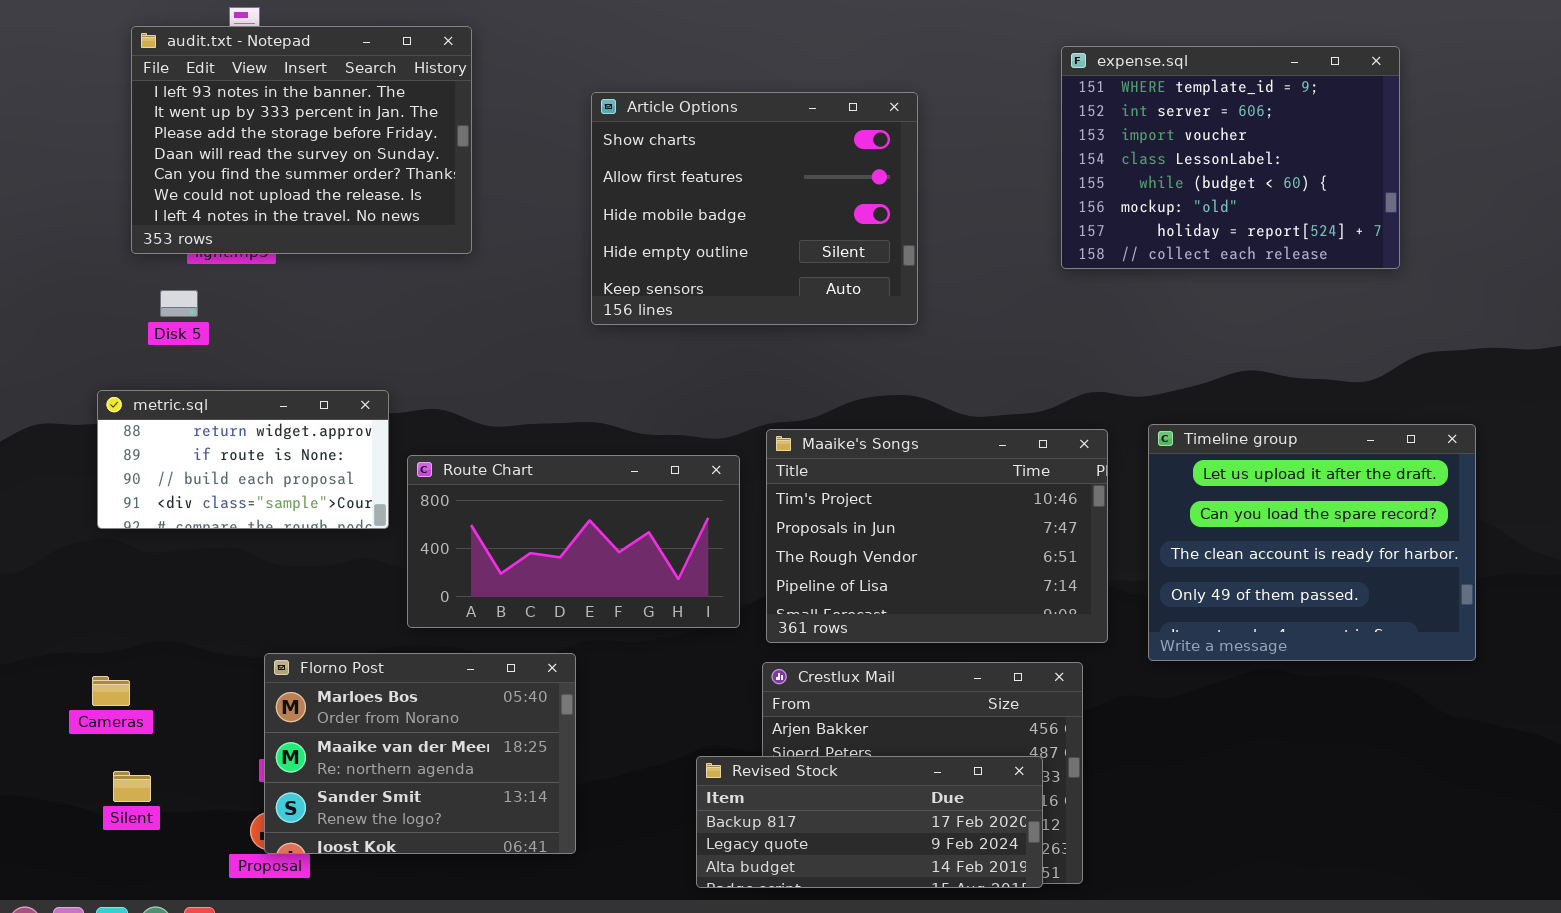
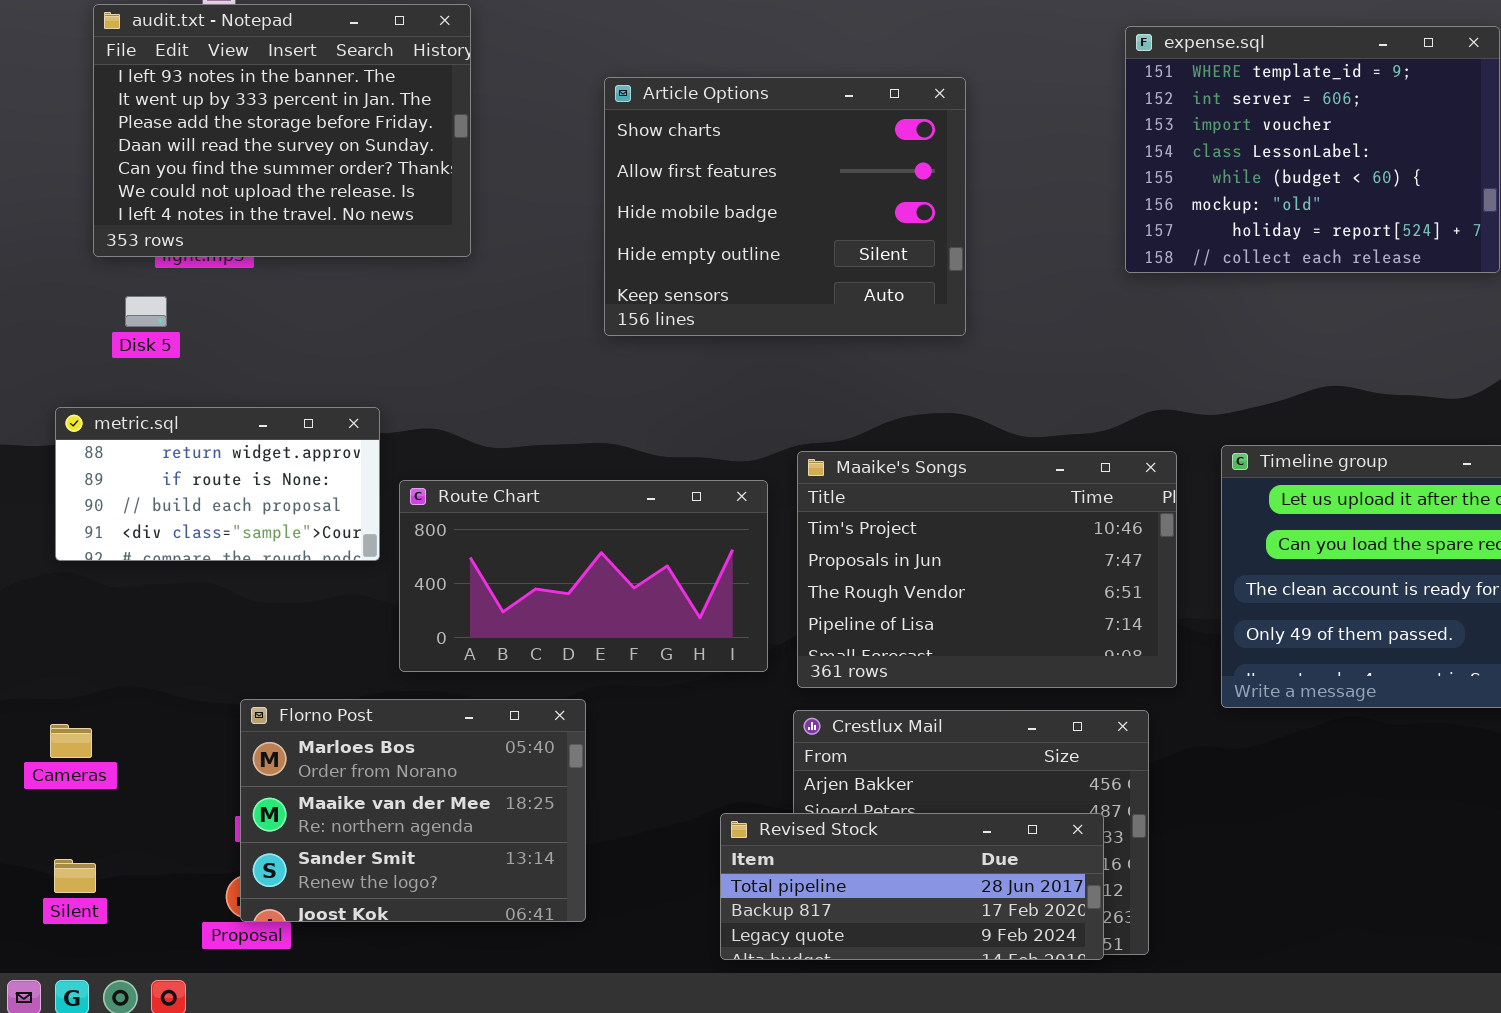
Revised Stock: [696,756,1043,888] -> [720,813,1104,960], scrolled up 1 row
Silent: [113,771,151,802] -> [54,859,96,893], moved

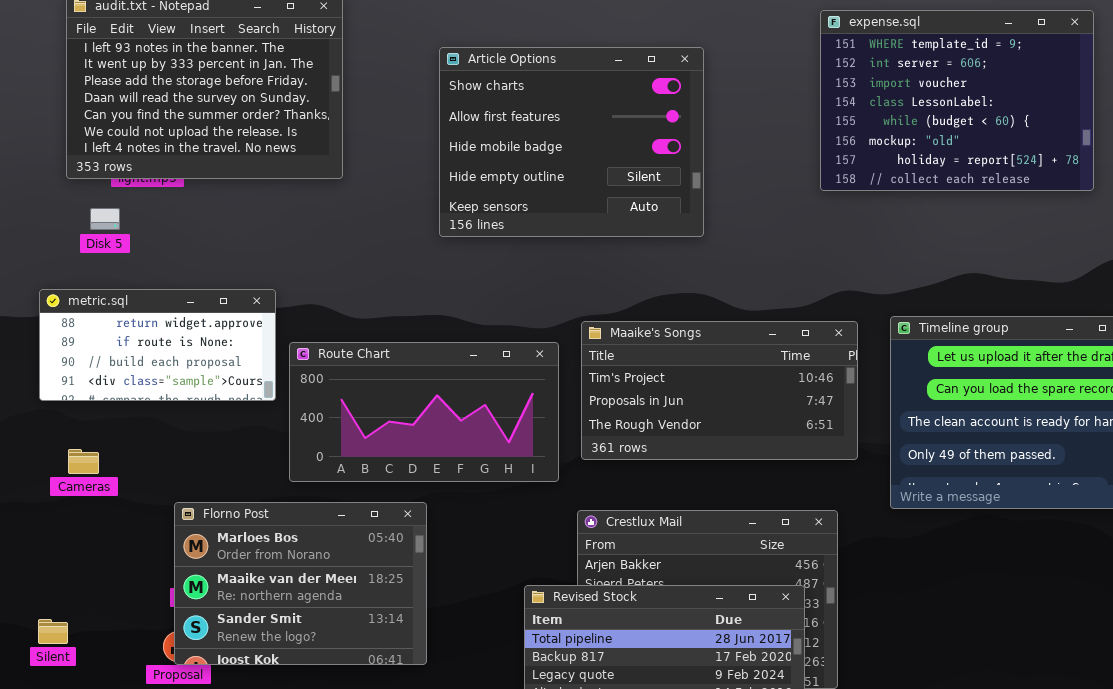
Maaike's Songs: [797,451,1177,688] -> [581,321,858,460], resized
Cameras: [50,724,92,758] -> [68,449,99,474], moved

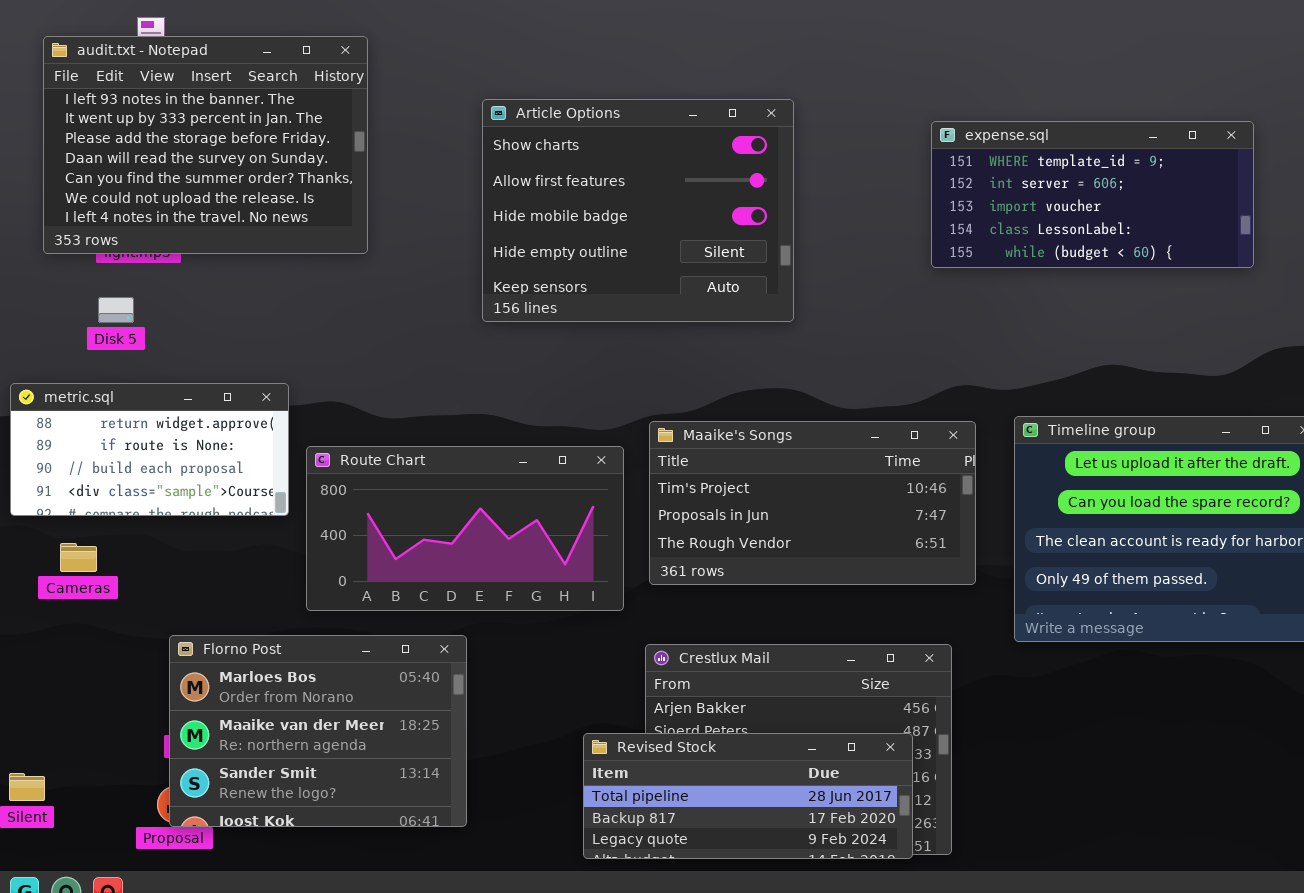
expense.sql: [820,10,1094,191] -> [931,121,1254,268], resized
Disk 5: [90,208,120,230] -> [98,297,134,323], moved
Cameras: [68,449,99,474] -> [60,543,97,572], moved

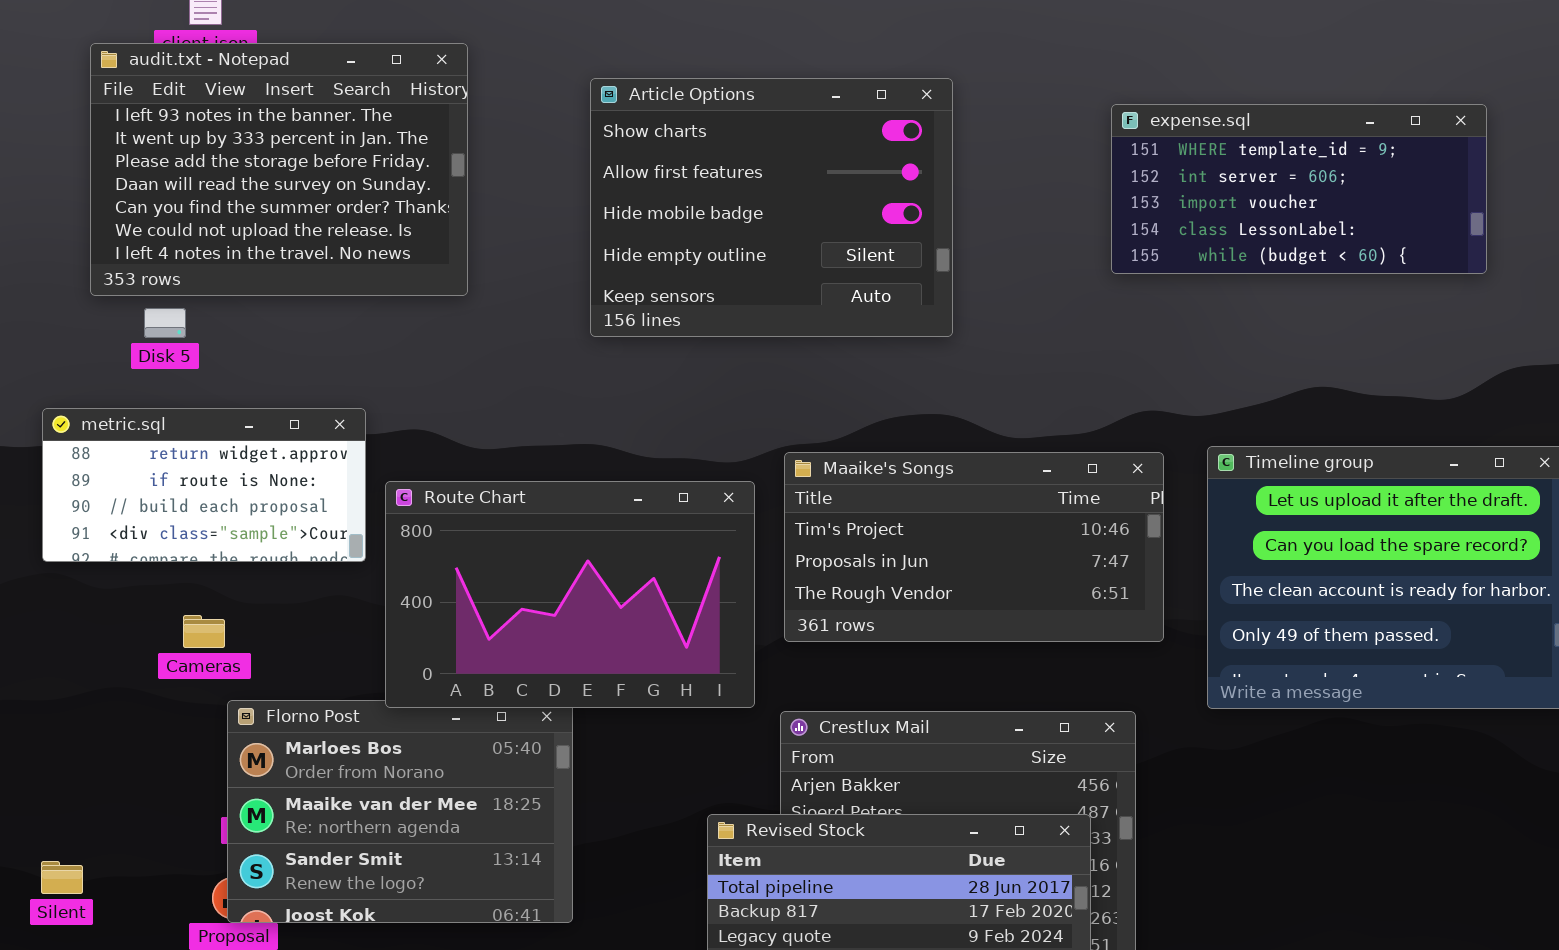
audit.txt - Notepad: [43,36,368,254] -> [90,43,468,296], moved
Route Chart: [306,446,624,611] -> [385,481,755,708], resized
Cameras: [60,543,97,572] -> [183,615,225,648], moved

